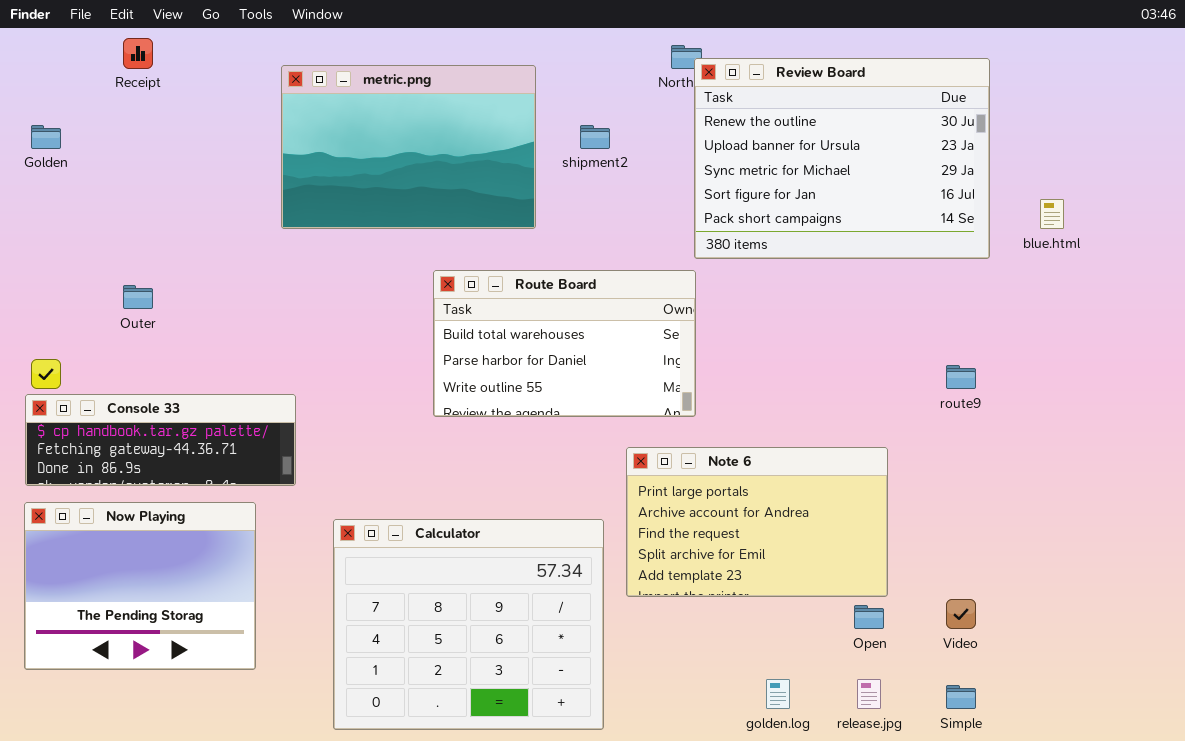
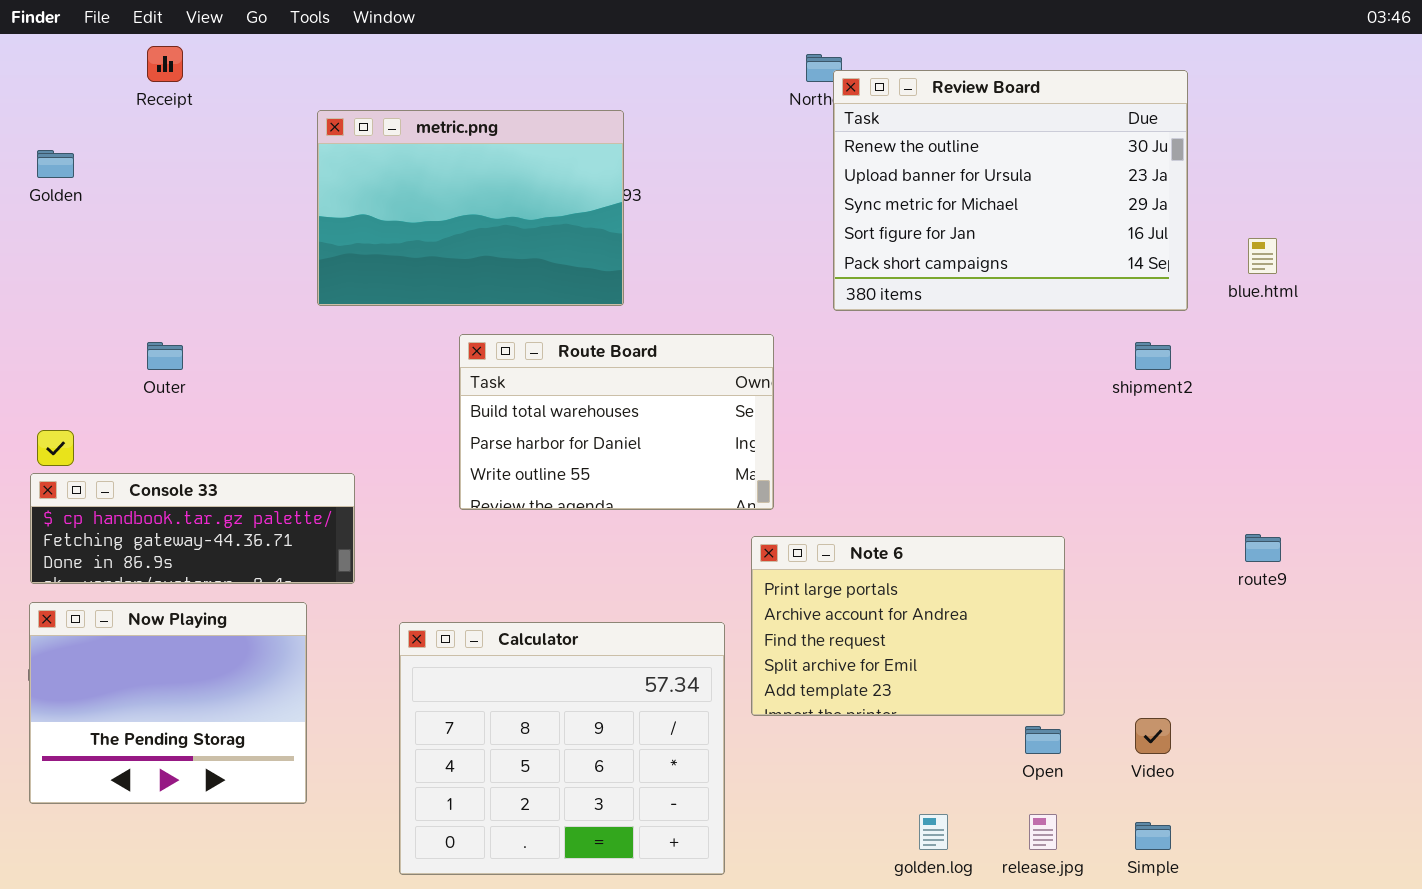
metric.png: [281,65,536,229] -> [317,110,624,306], moved
shipment2: [580,125,610,149] -> [1135,342,1171,370], moved
Route Board: [433,270,696,417] -> [459,334,774,510], moved
route9: [946,365,976,389] -> [1245,534,1281,562], moved

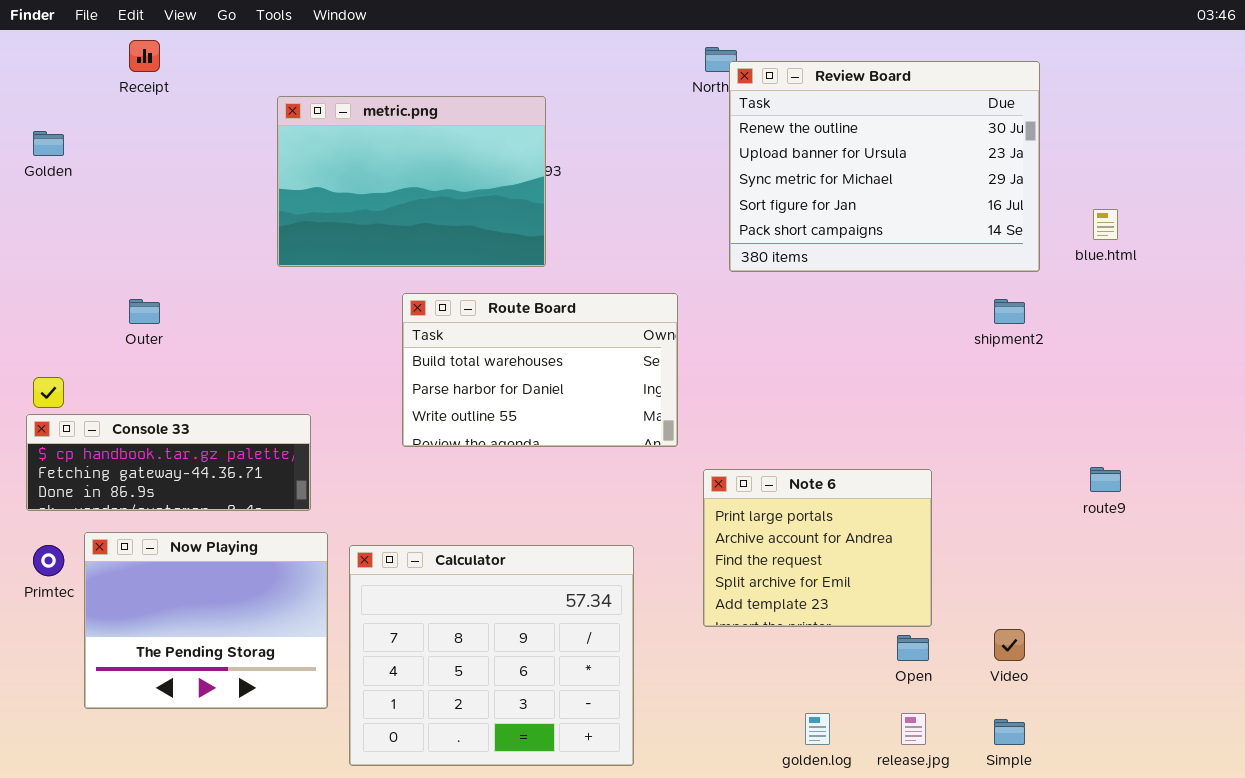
Note 6: [751,536,1065,716] -> [703,469,932,627], resized
Now Playing: [29,602,307,804] -> [84,532,328,709], moved

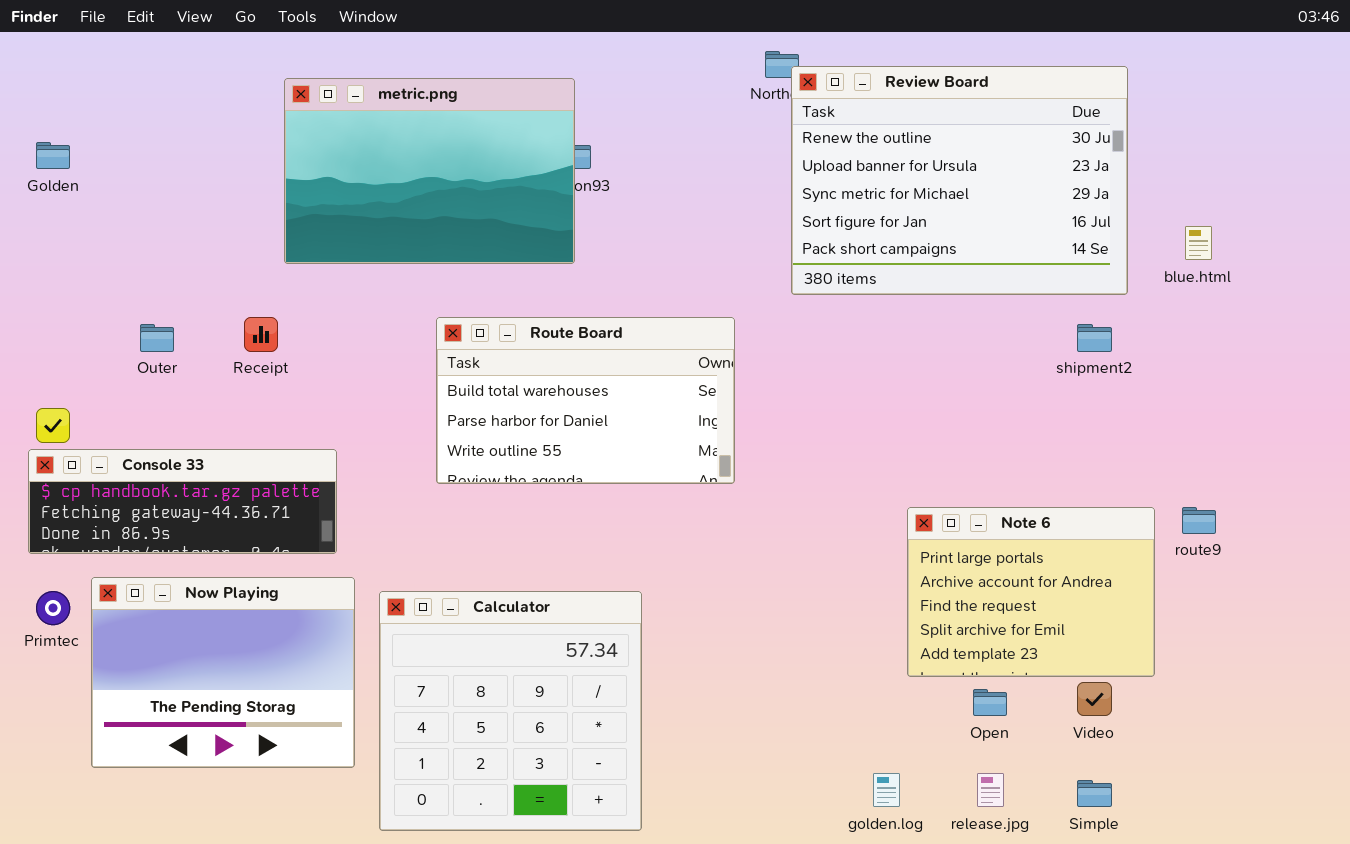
Receipt: [129,40,160,72] -> [244,317,278,352], moved
metric.png: [277,96,546,267] -> [284,78,575,264], moved
Note 6: [703,469,932,627] -> [907,507,1155,677], moved
Calculator: [349,545,634,766] -> [379,591,642,831], resized

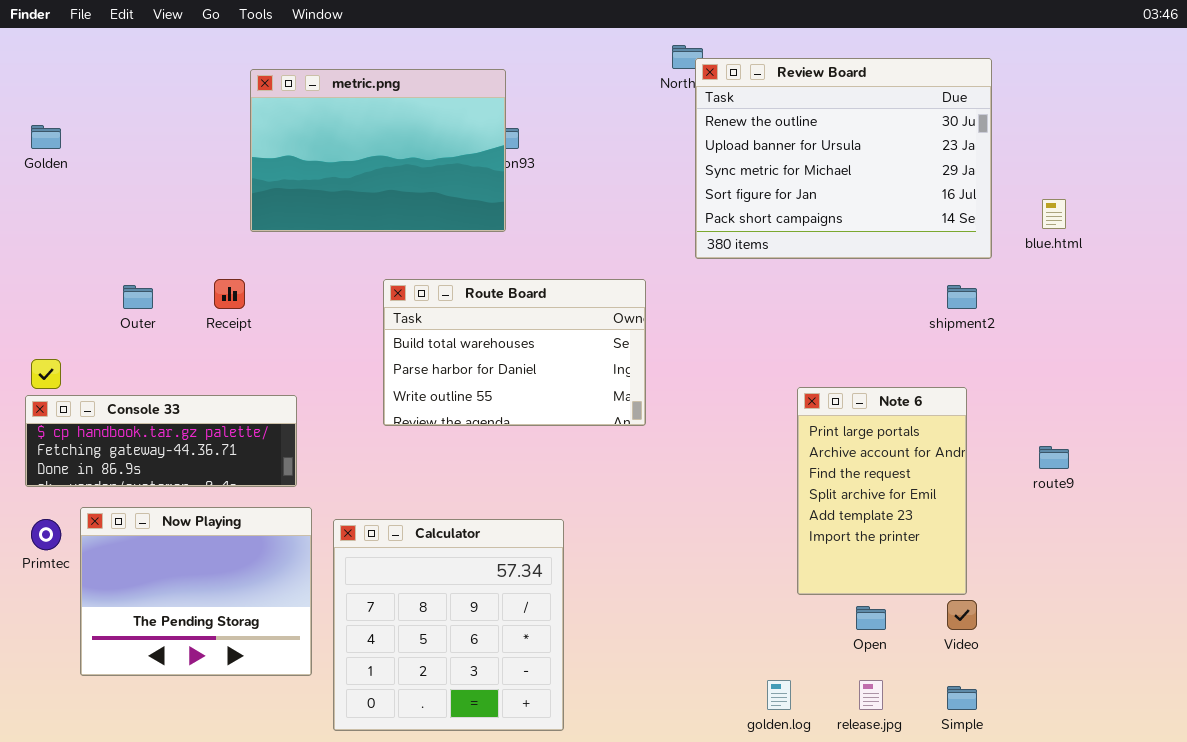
Note 6: [907,507,1155,677] -> [797,387,967,595], resized

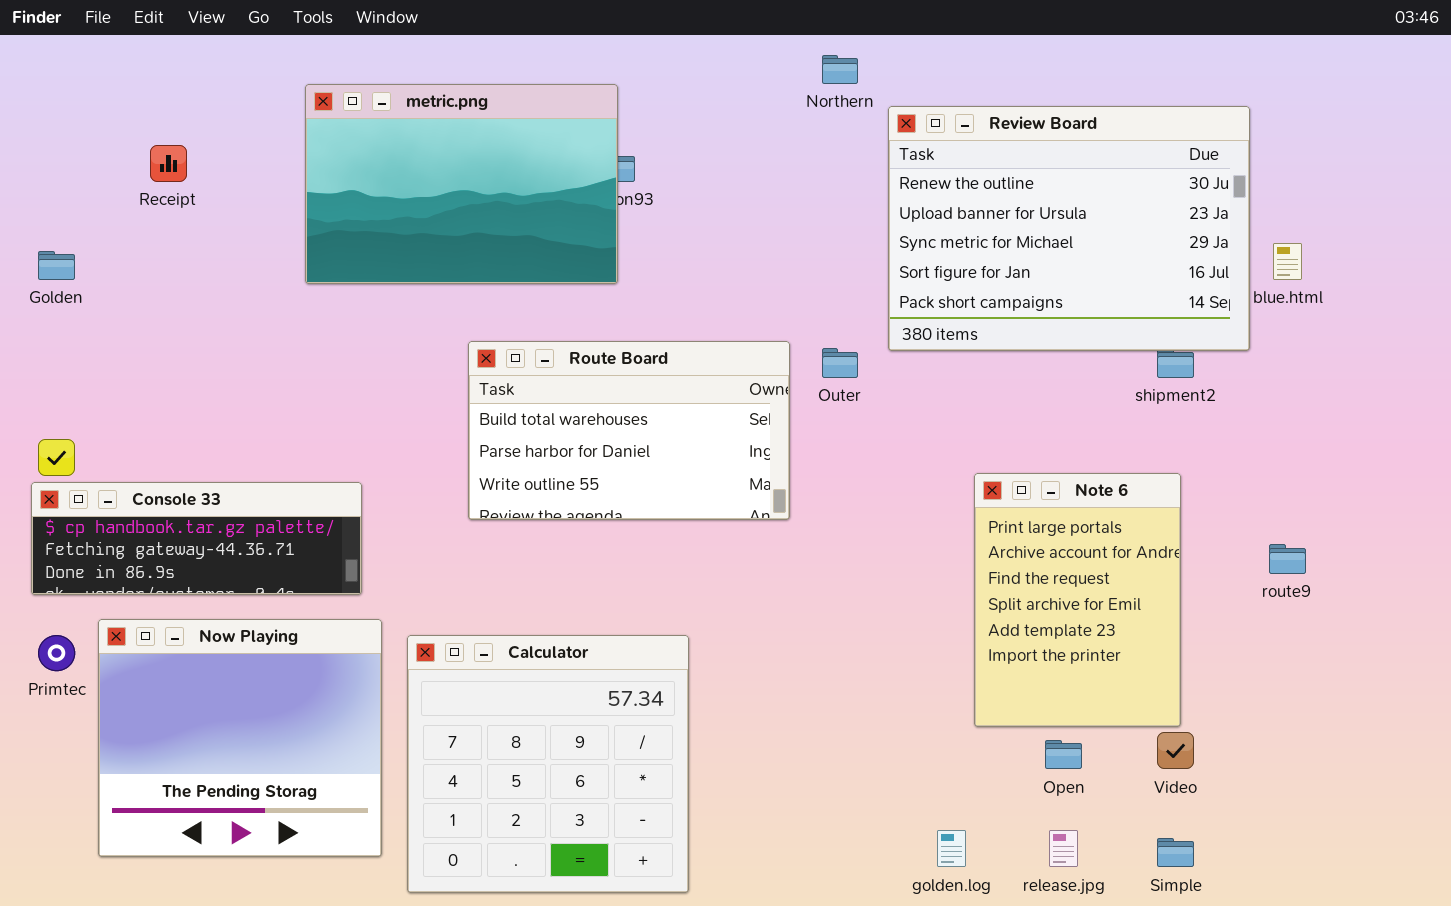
Review Board: [695,58,992,259] -> [888,106,1250,351], moved
Golden: [31,125,61,149] -> [38,251,75,280], moved
Receipt: [214,279,245,309] -> [150,145,187,182], moved
Outer: [123,285,153,309] -> [822,348,858,378], moved
Now Playing: [80,507,312,676] -> [98,619,382,857], resized

